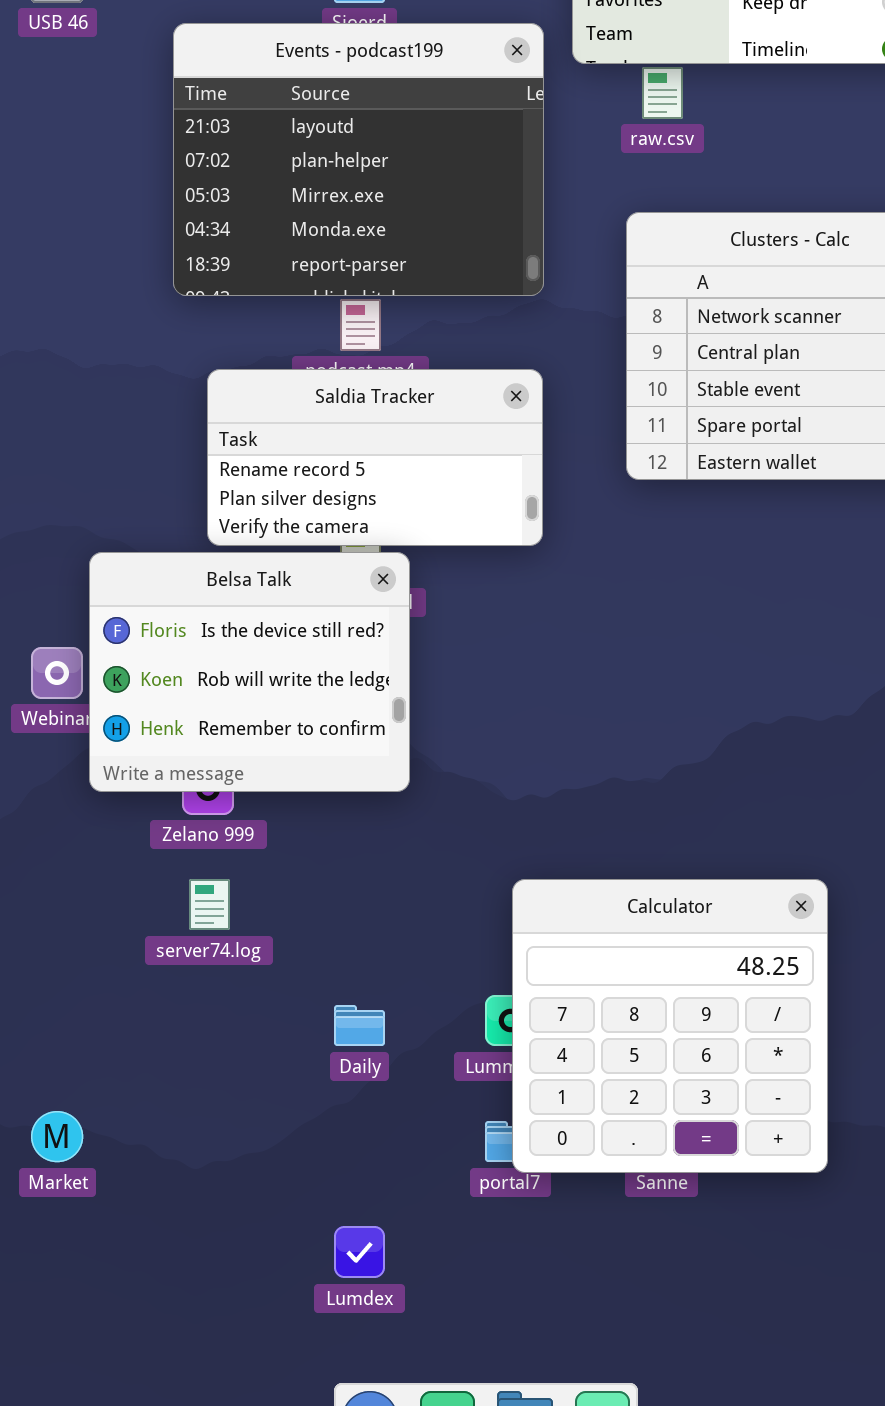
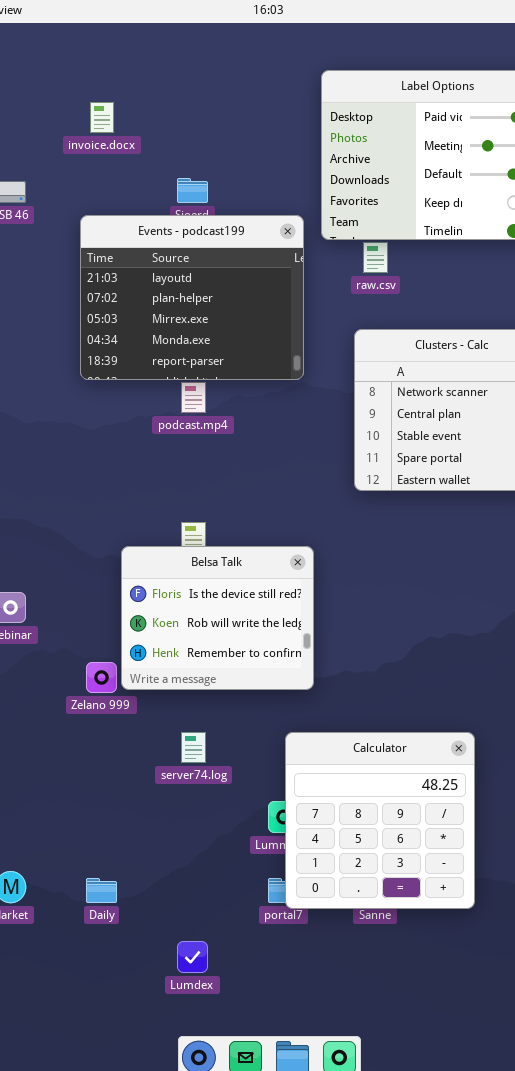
Saldia Tracker: [207,369,543,546] -> none, closed
Belsa Talk: [89,552,410,792] -> [121,546,314,690], moved
server74.log: [189,879,230,930] -> [181,732,206,763], moved
Daily: [334,1005,385,1046] -> [86,878,117,903], moved

